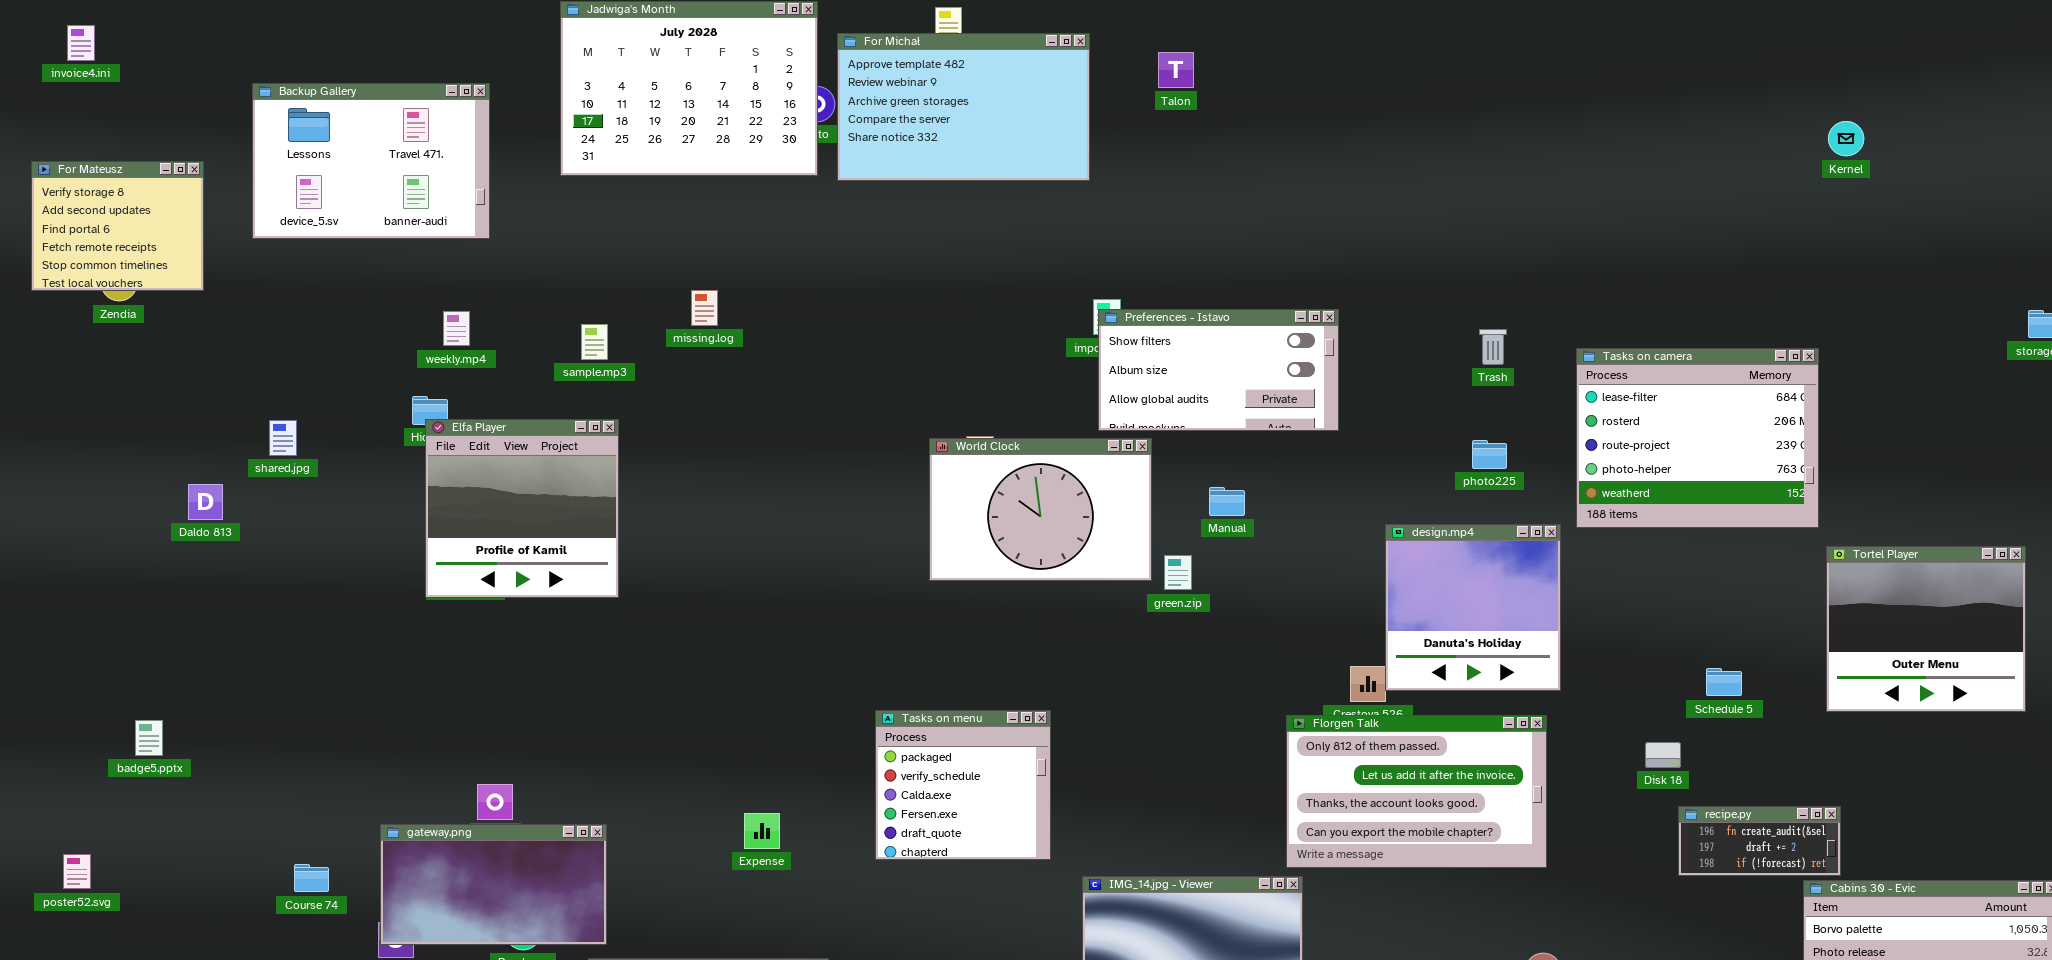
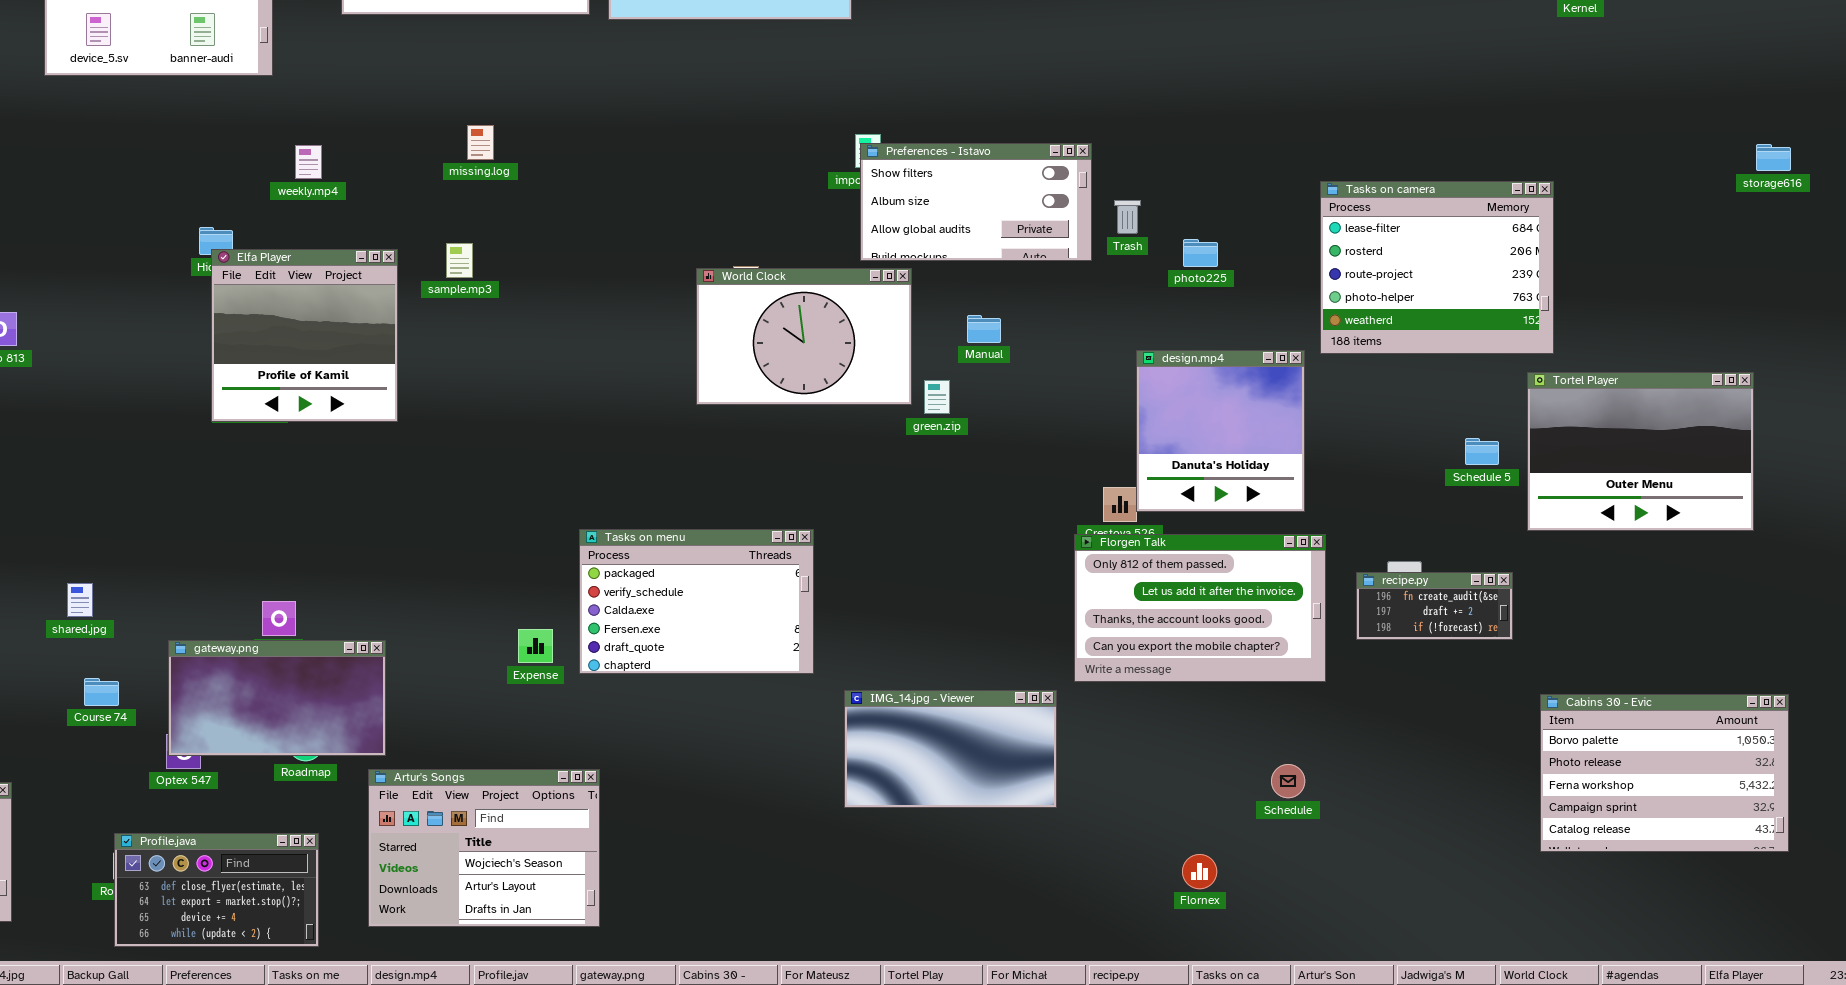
weekly.mp4: [443,311,470,346] -> [295,145,322,179], moved
sample.mp3: [581,324,608,360] -> [446,243,473,278], moved
Trash: [1479,329,1507,365] -> [1114,200,1141,234], moved
shared.jpg: [269,420,297,456] -> [67,583,93,617], moved
photo225: [1472,440,1507,469] -> [1183,239,1218,267], moved
Tortel Player: [1826,546,2026,712] -> [1527,372,1754,531], resized
Schedule 5: [1706,668,1742,696] -> [1465,438,1499,465], moved
Tasks on menu: [875,710,1051,860] -> [579,529,814,674], resized
Florgen Talk: [1286,715,1547,868] -> [1074,534,1326,682], moved
recipe.py: [1678,806,1841,876] -> [1356,572,1513,640], moved

